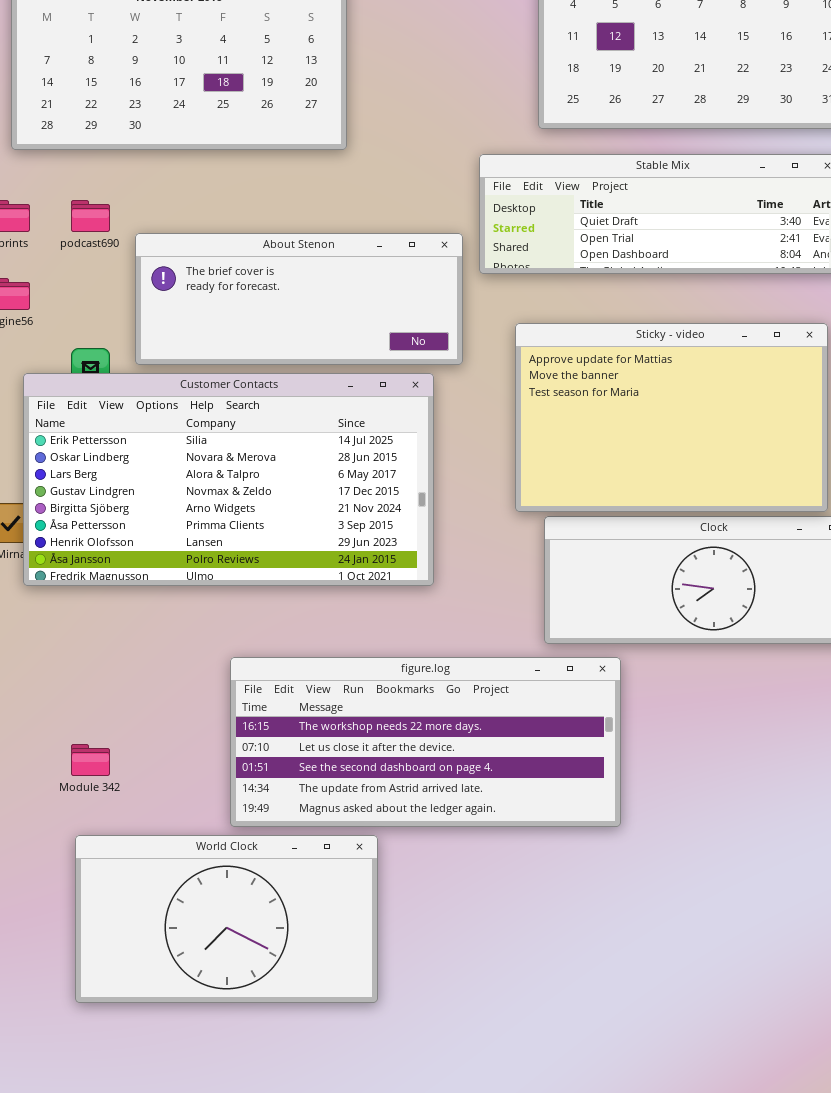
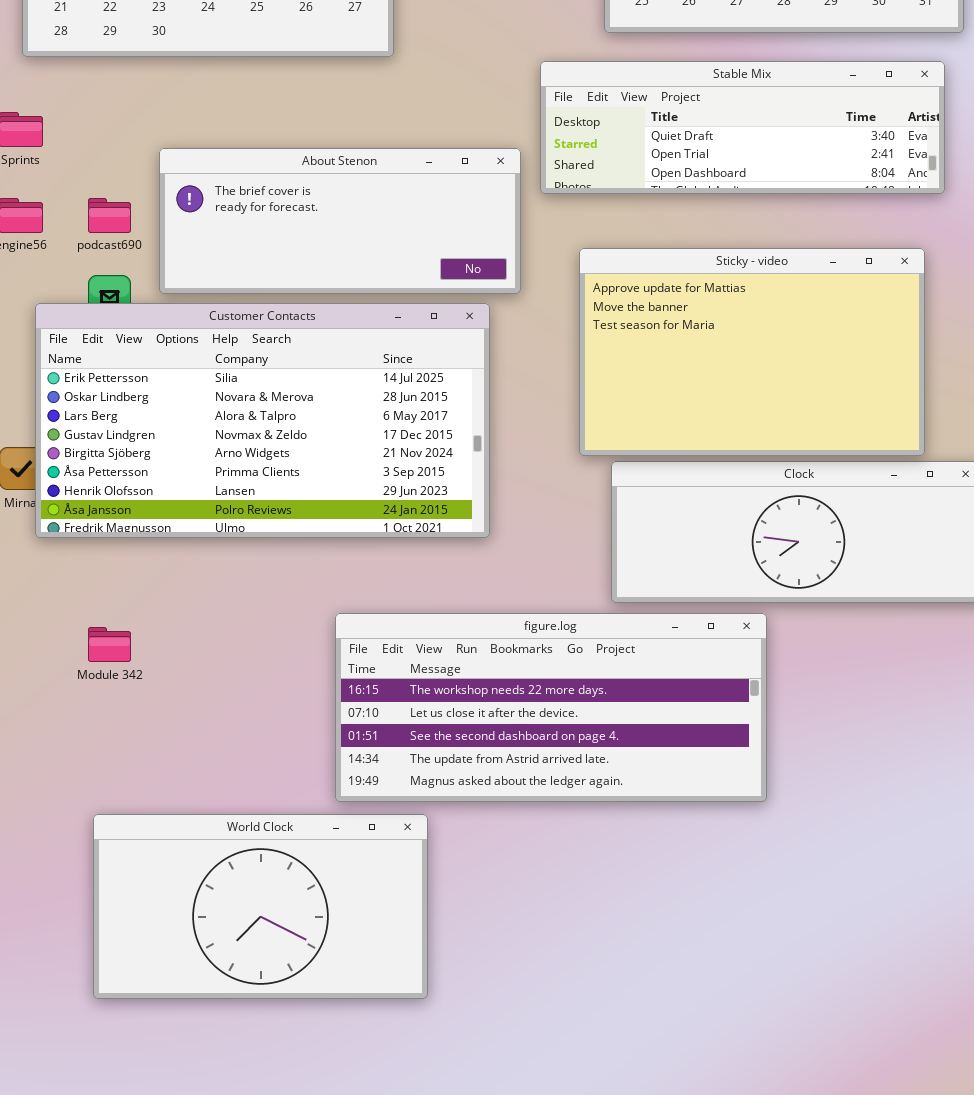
podcast690: [71,200,110,232] -> [88,198,131,233], moved
figure.log: [230,657,621,827] -> [335,613,767,802], moved
Module 342: [71,744,110,776] -> [88,627,131,662], moved

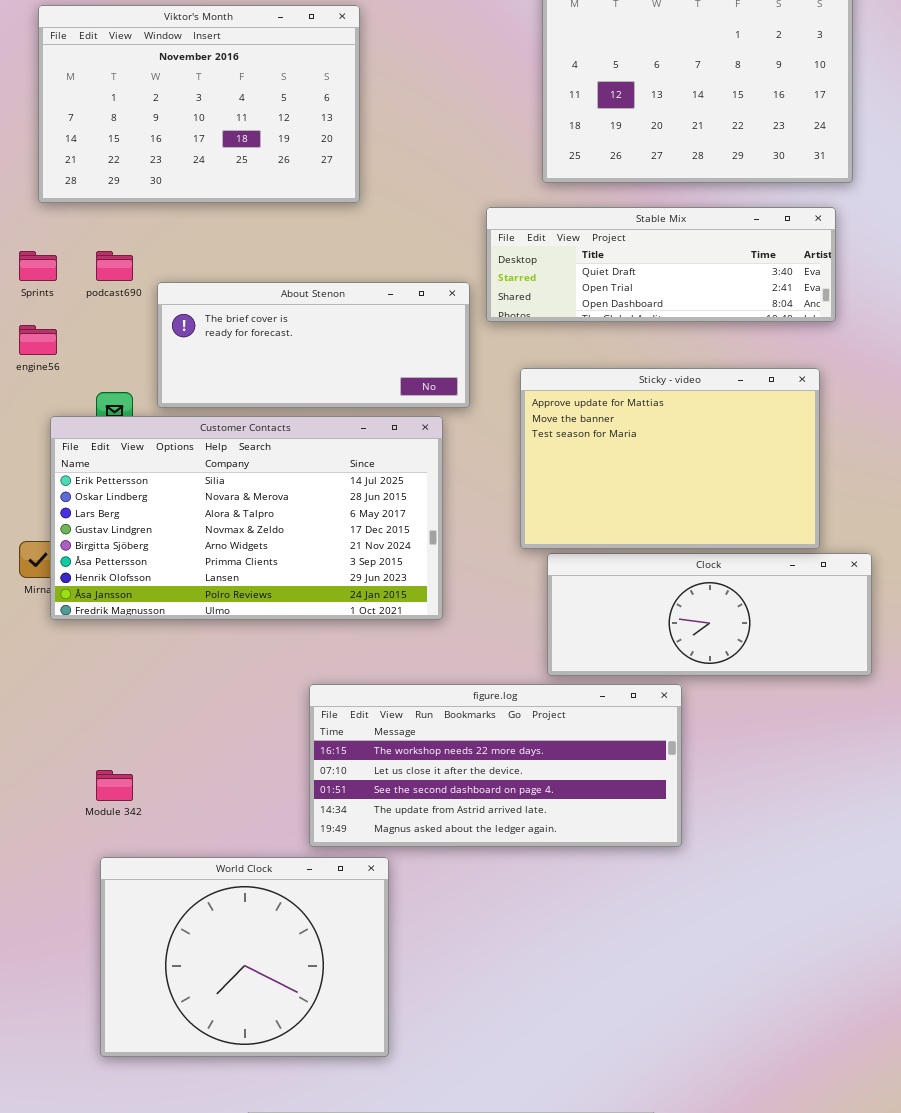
podcast690: [88,198,131,233] -> [96,251,133,281], moved
Module 342: [88,627,131,662] -> [96,770,133,801], moved
World Clock: [93,814,428,999] -> [100,857,389,1057], resized

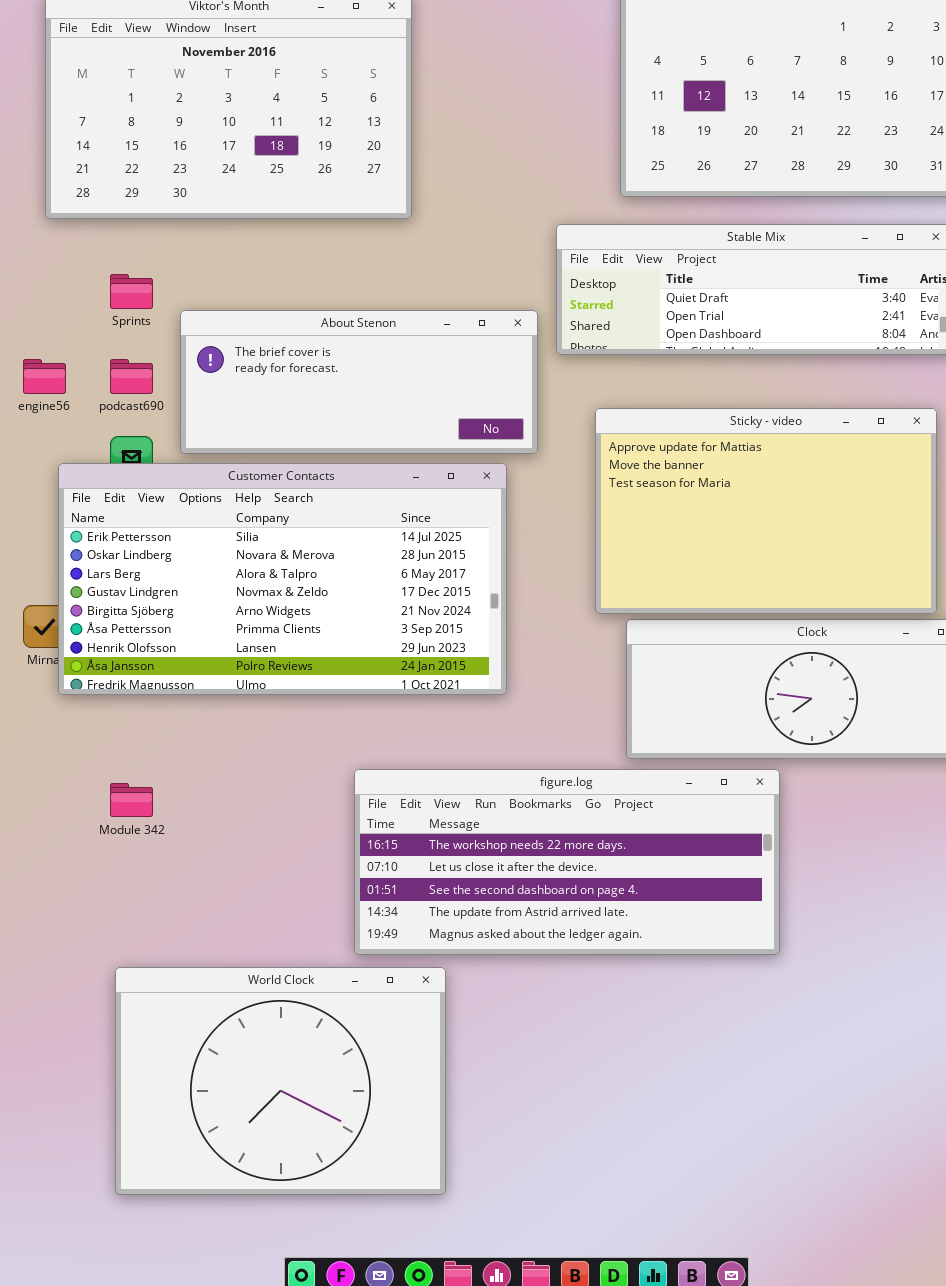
Sprints: [19,251,57,281] -> [110,274,153,309], moved
podcast690: [96,251,133,281] -> [110,359,153,394], moved
Module 342: [96,770,133,801] -> [110,783,153,817], moved

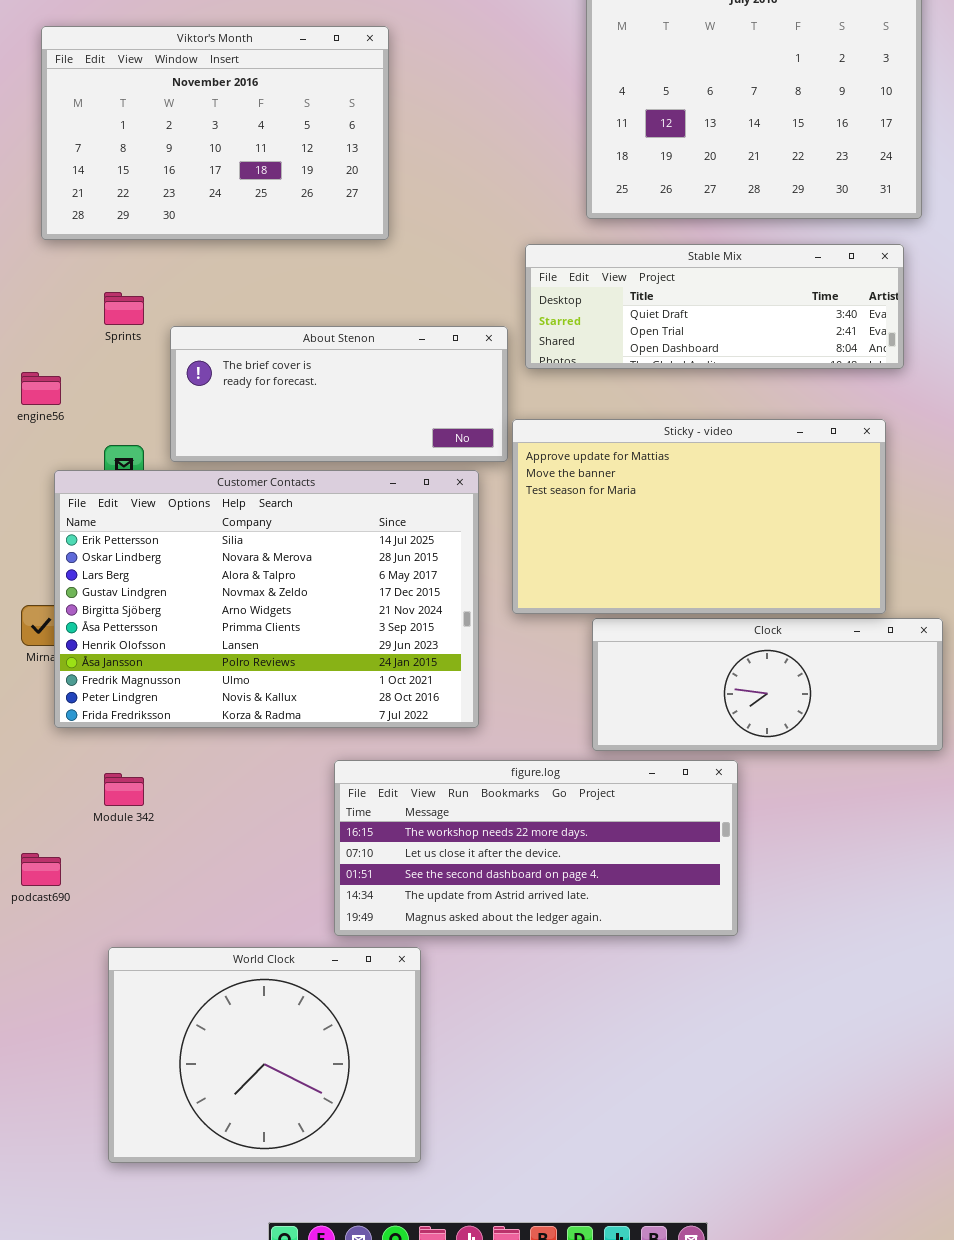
podcast690: [110,359,153,394] -> [21,853,61,886], moved
Sticky - video: [595,408,937,614] -> [512,419,886,614], resized
Customer Contacts: [58,463,507,695] -> [54,470,479,728], resized

